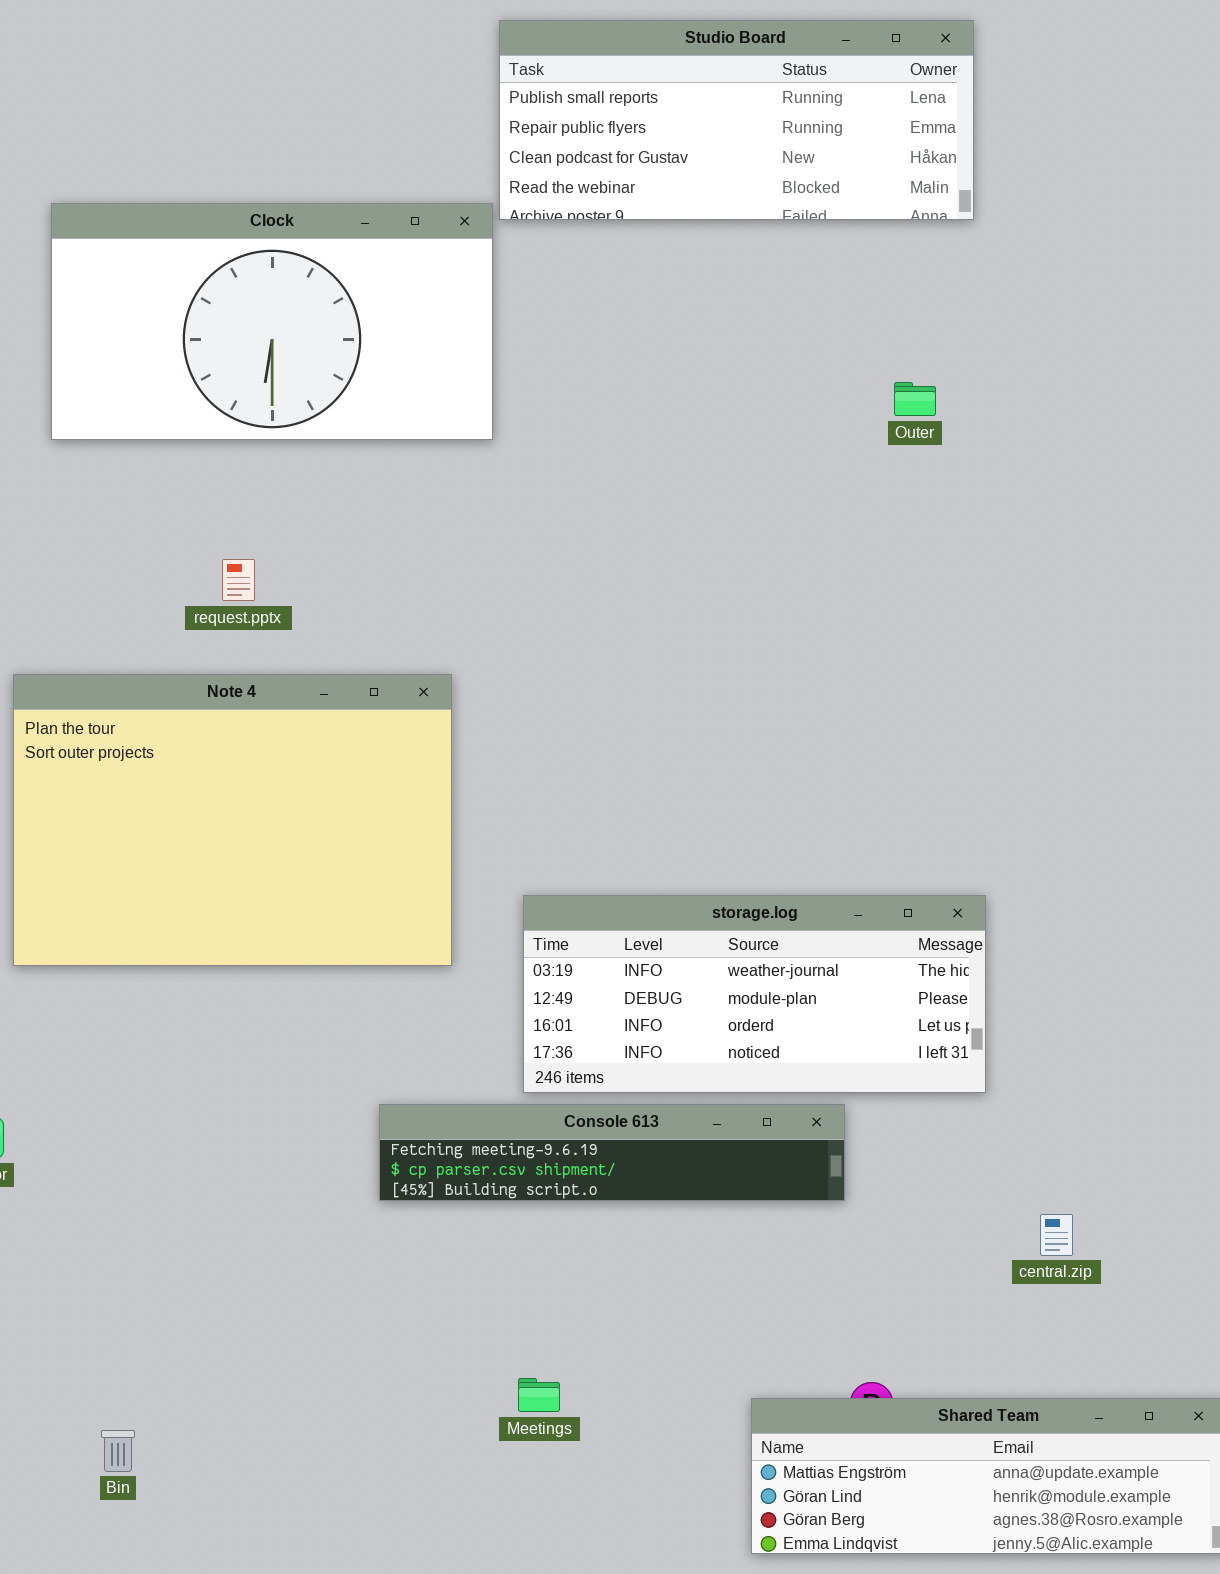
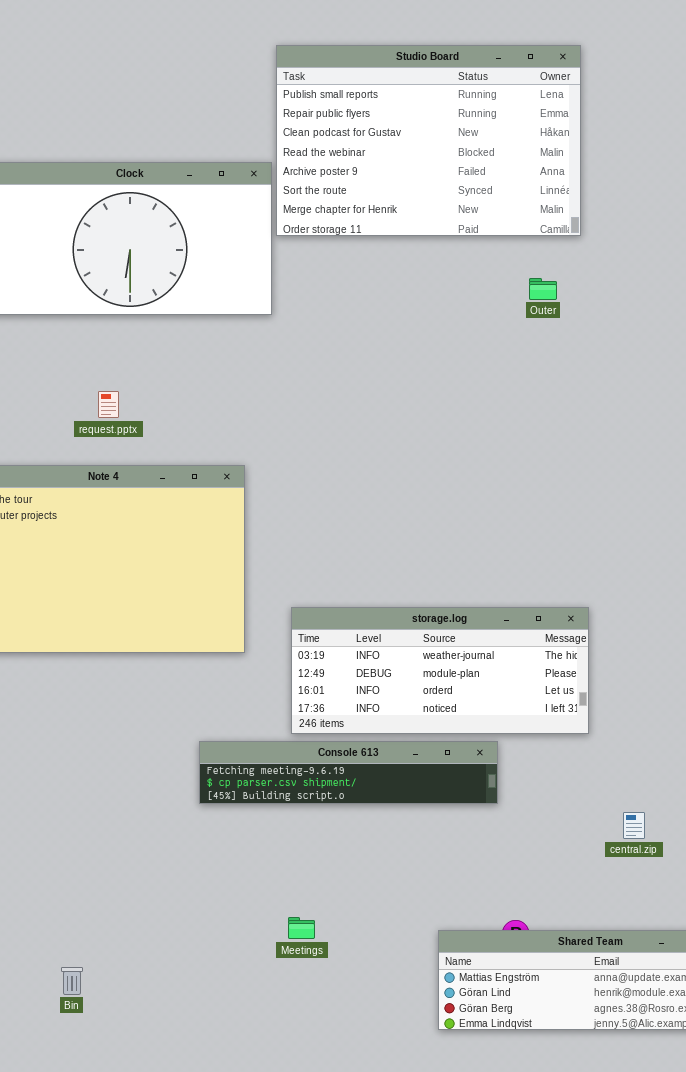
Studio Board: [499,20,974,220] -> [276,45,581,236], resized
Bin: [101,1430,135,1472] -> [61,967,83,995], moved

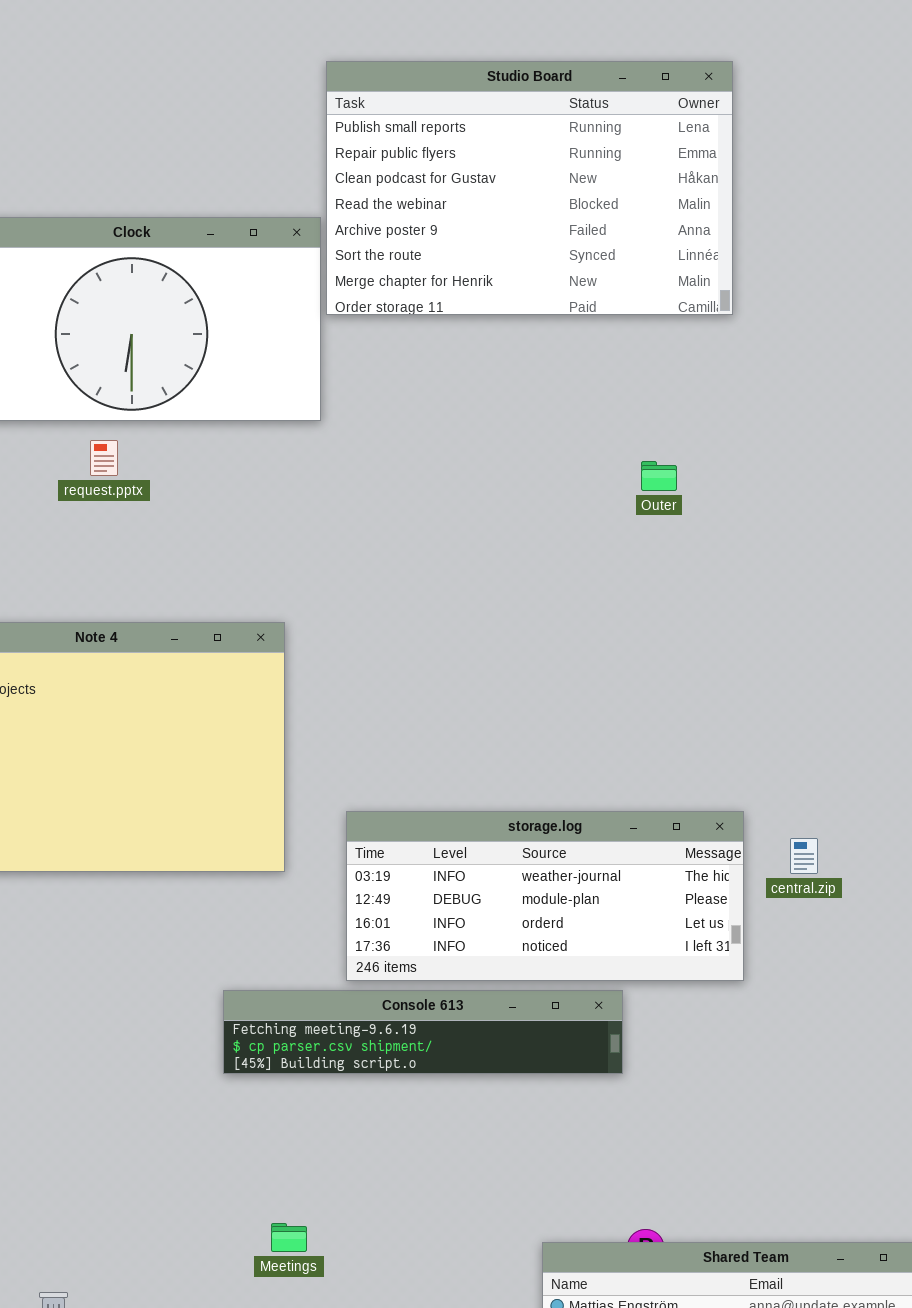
Outer: [529,278,557,300] -> [641,461,677,491], moved
request.pptx: [98,391,119,418] -> [90,440,118,476], moved
central.zip: [623,812,645,839] -> [790,838,818,874], moved
Meetings: [288,917,315,939] -> [271,1223,307,1252], moved

